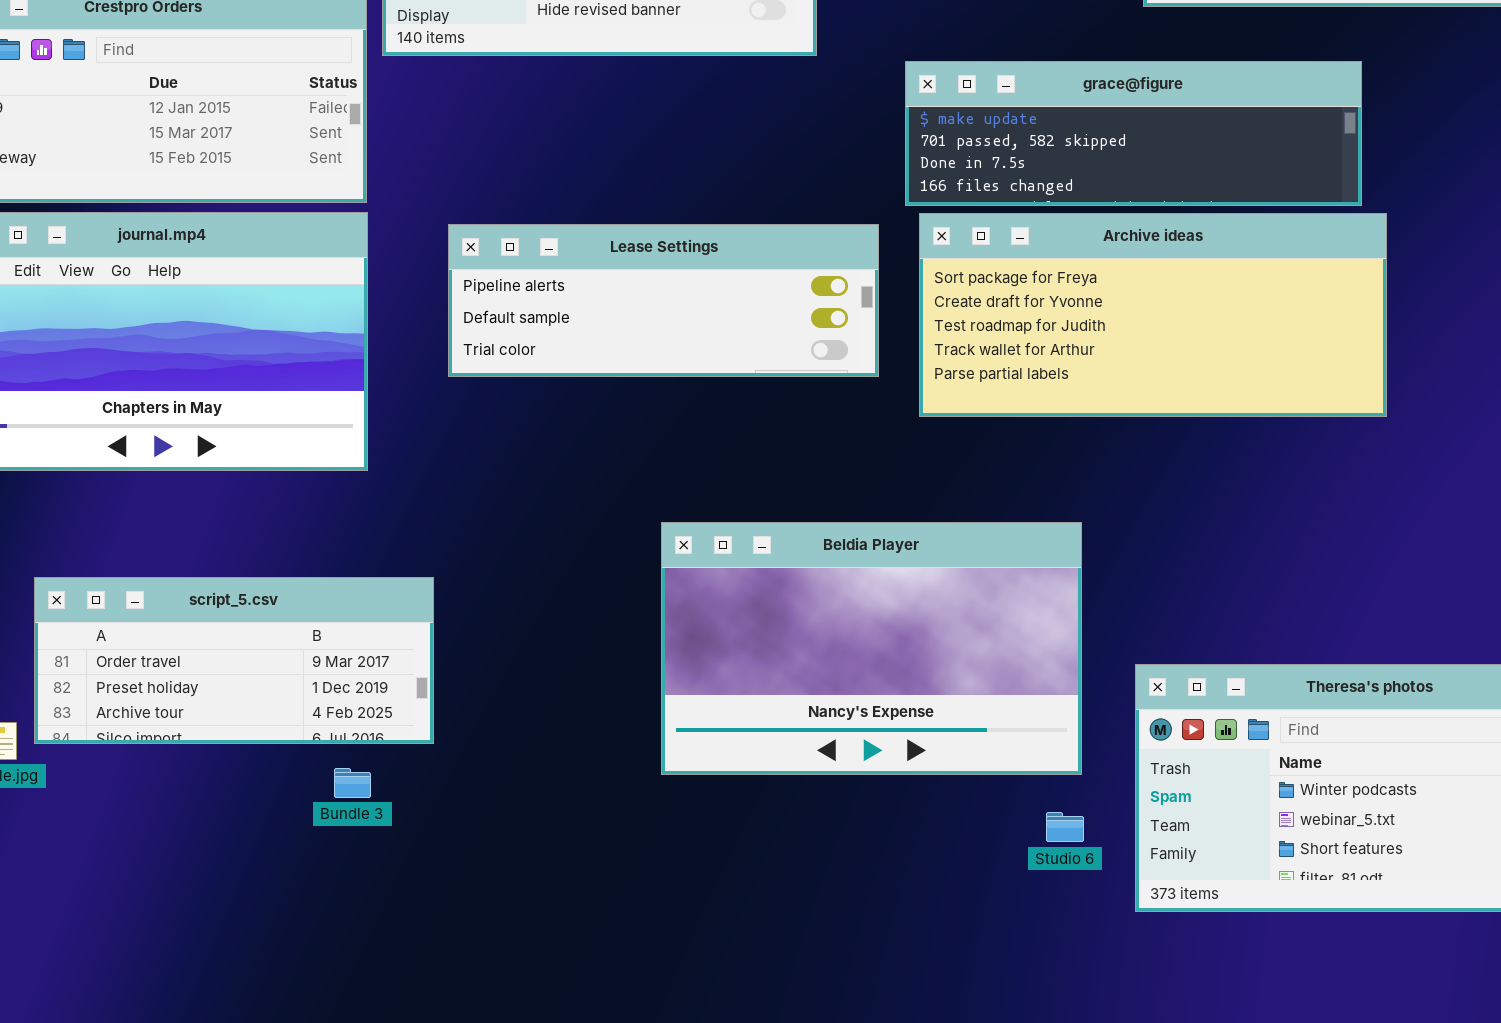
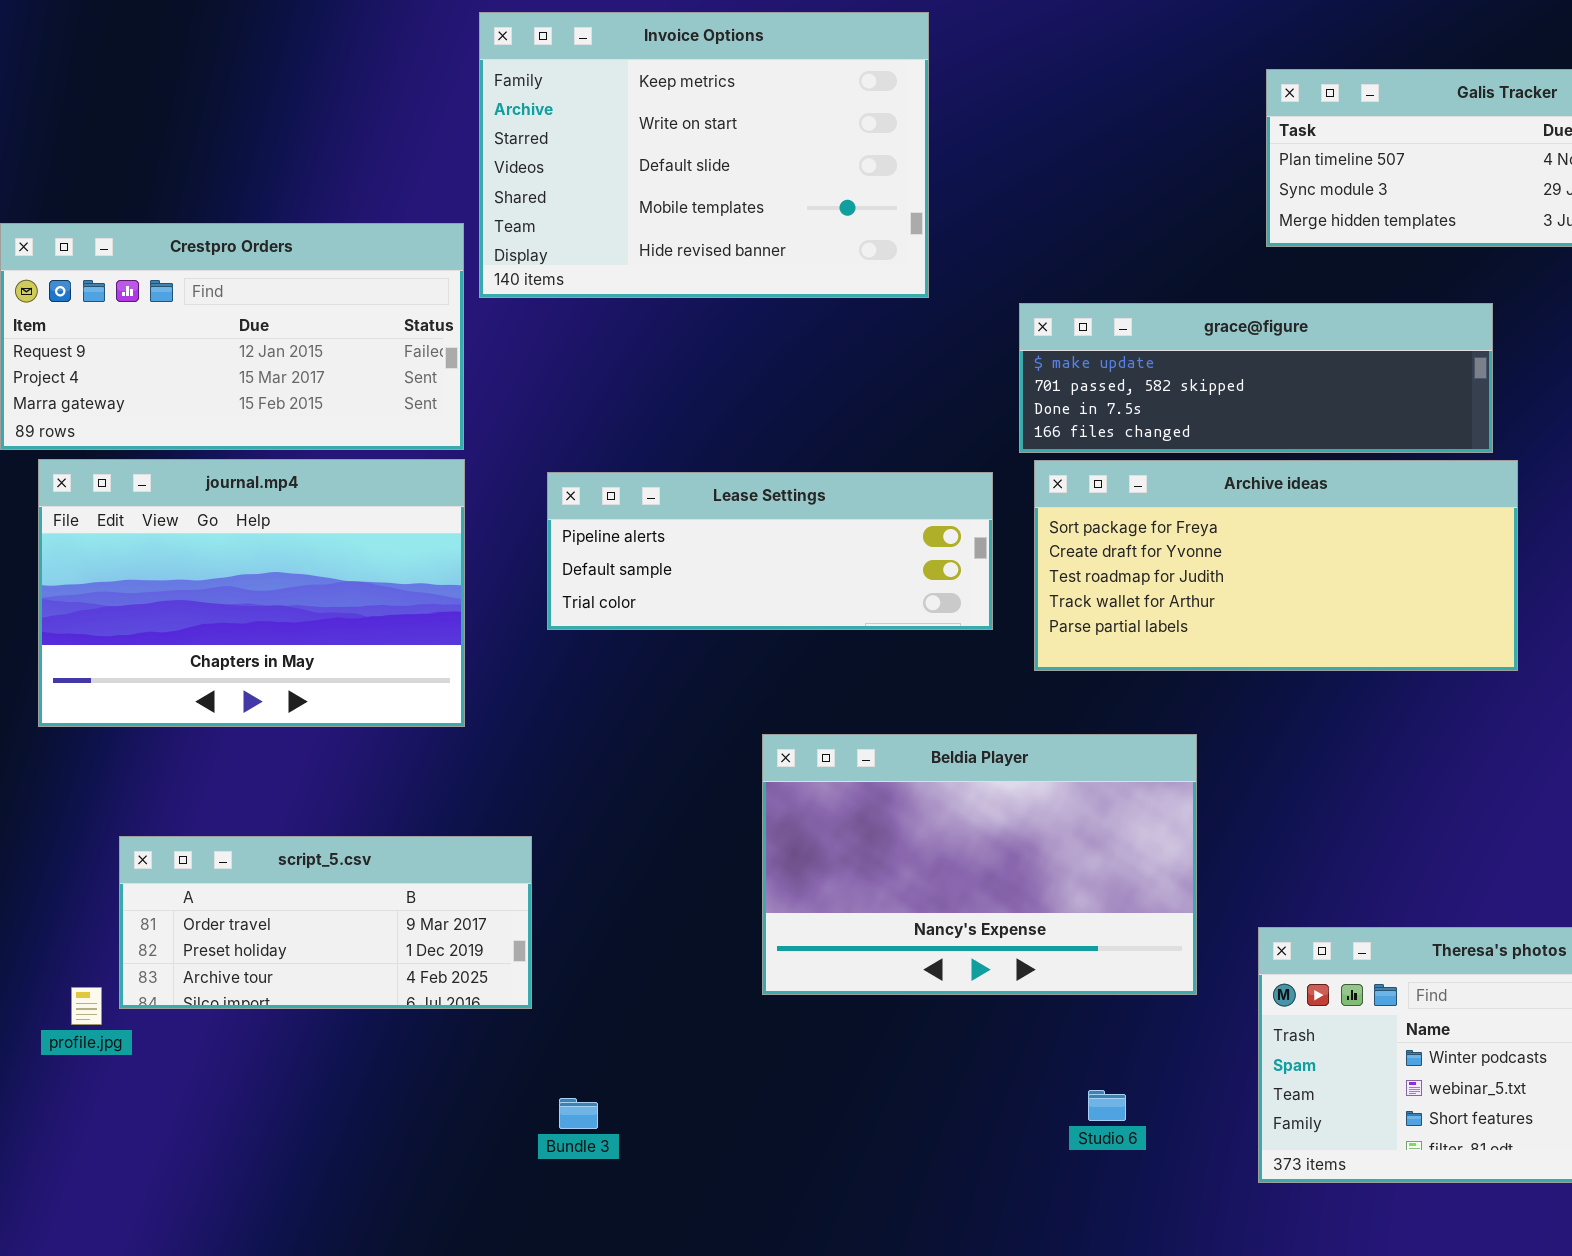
Beldia Player: [661,522,1082,775] -> [762,734,1197,995], moved
Bundle 3: [334,768,371,798] -> [559,1098,598,1129], moved
Studio 6: [1046,812,1084,842] -> [1088,1090,1126,1121], moved

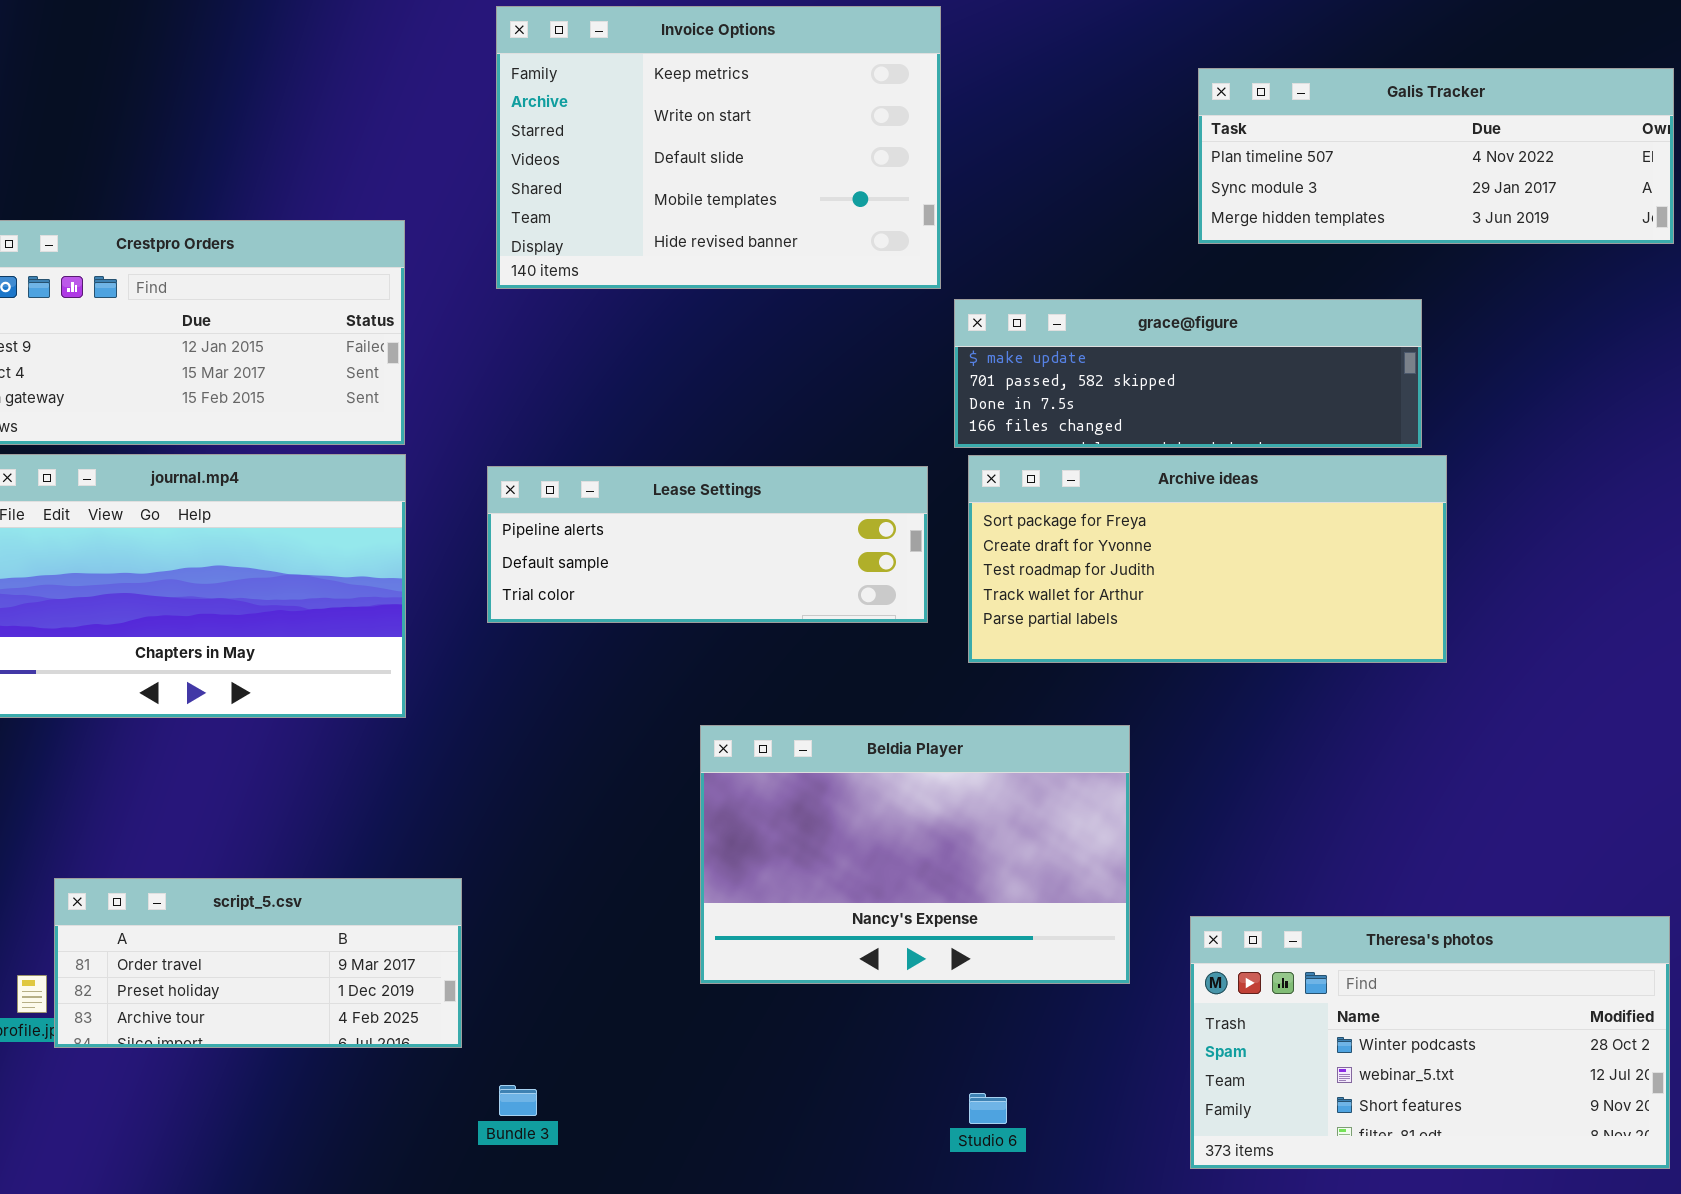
Invoice Options: [479,12,929,298] -> [496,6,941,289], moved
script_5.csv: [119,836,532,1009] -> [54,878,462,1048], moved
Studio 6: [1088,1090,1126,1121] -> [969,1093,1007,1124], moved

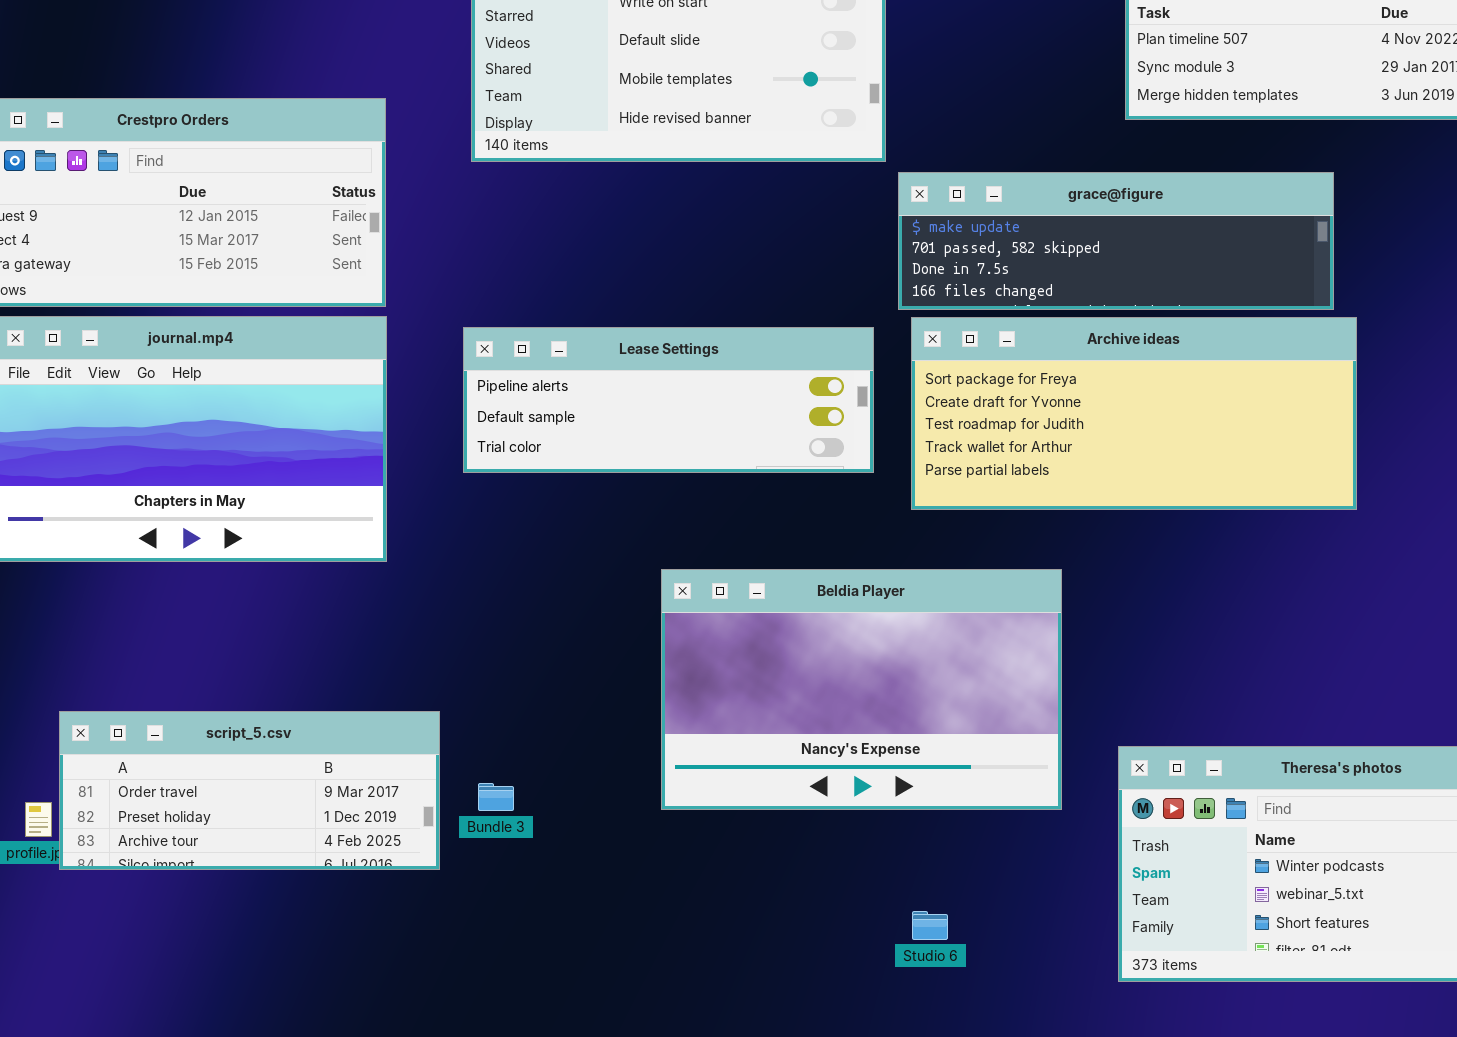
Bundle 3: [499,1085,537,1116] -> [478,783,514,811], moved

